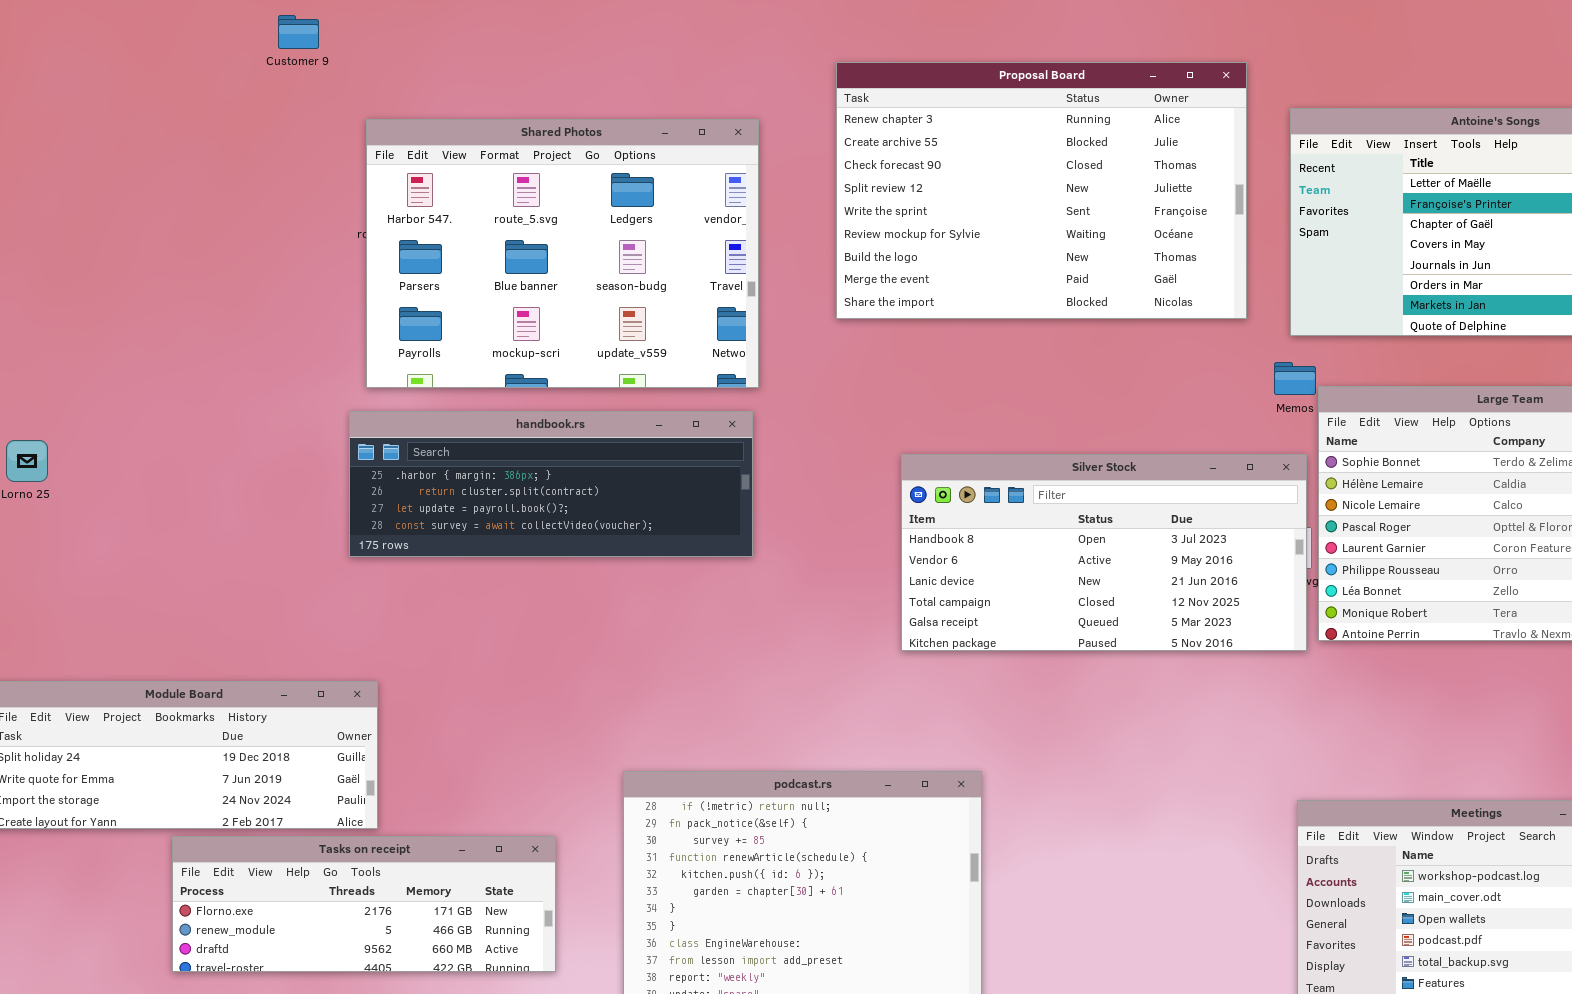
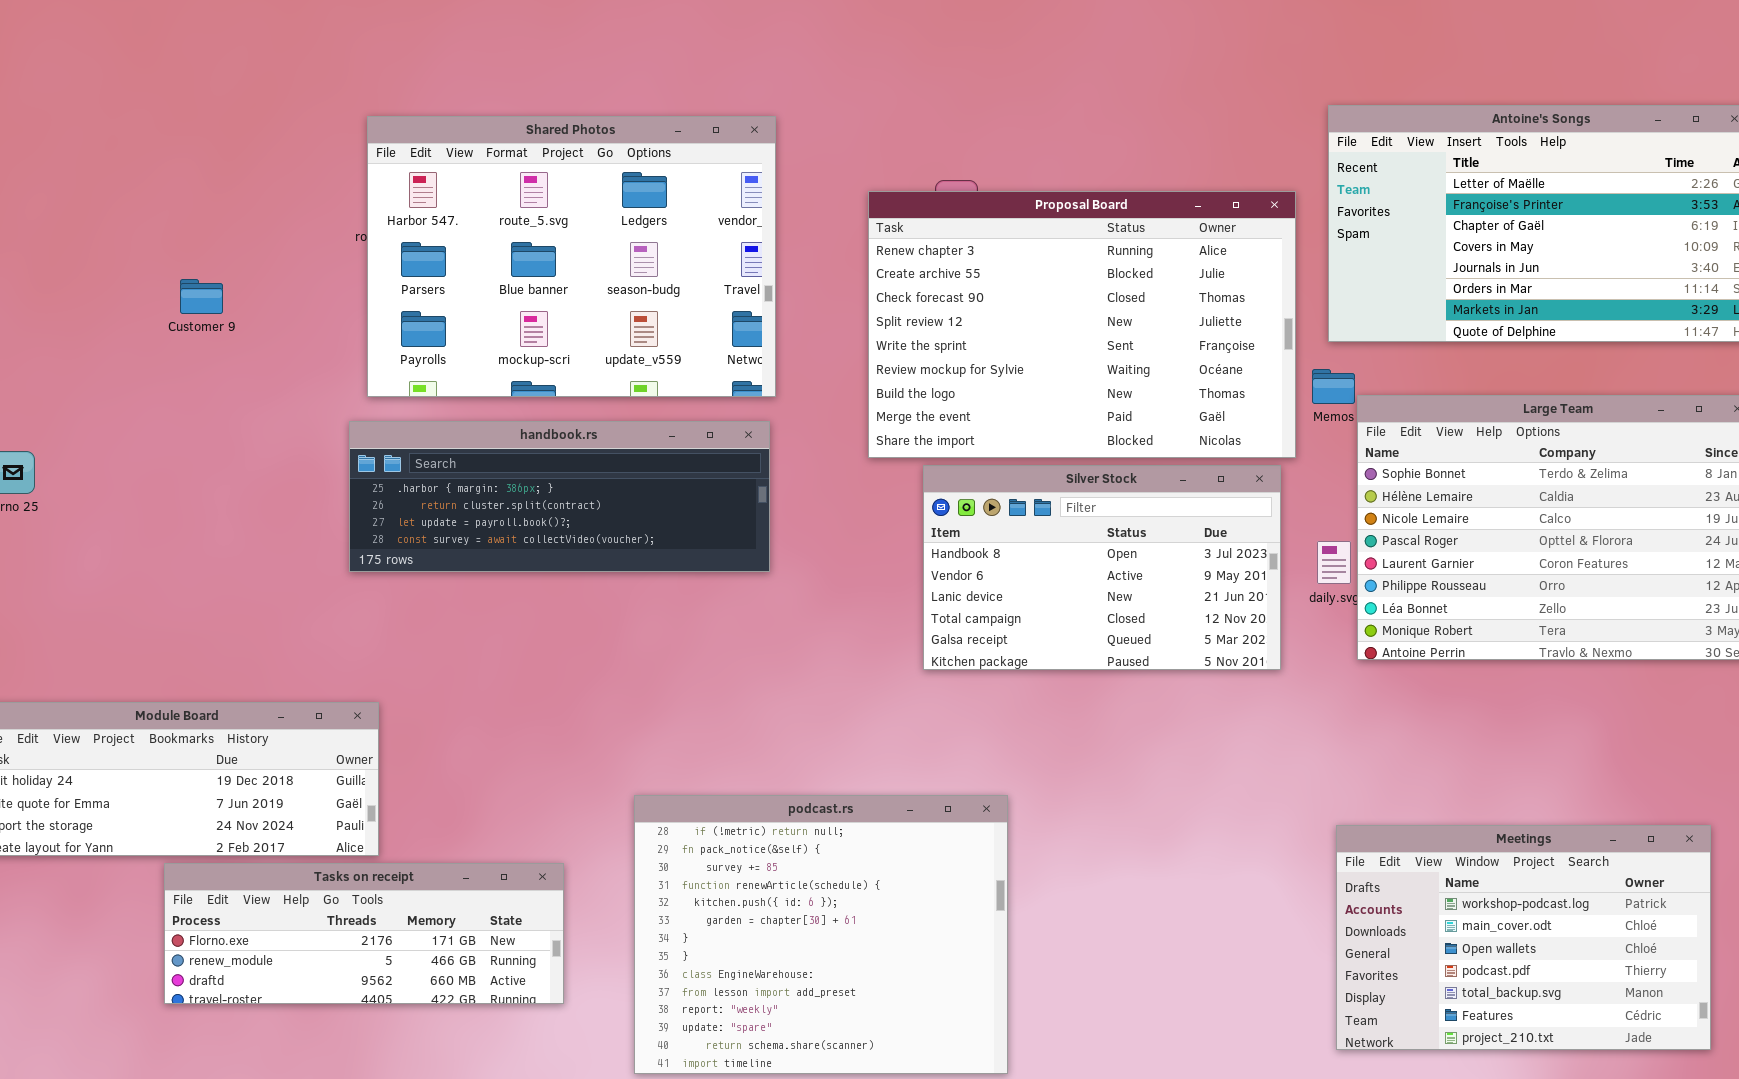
Customer 9: [278,15,319,49] -> [180,279,223,314], moved
Proposal Board: [836,62,1247,319] -> [868,191,1296,458], moved
Silver Stock: [901,454,1307,651] -> [923,465,1281,670], resized

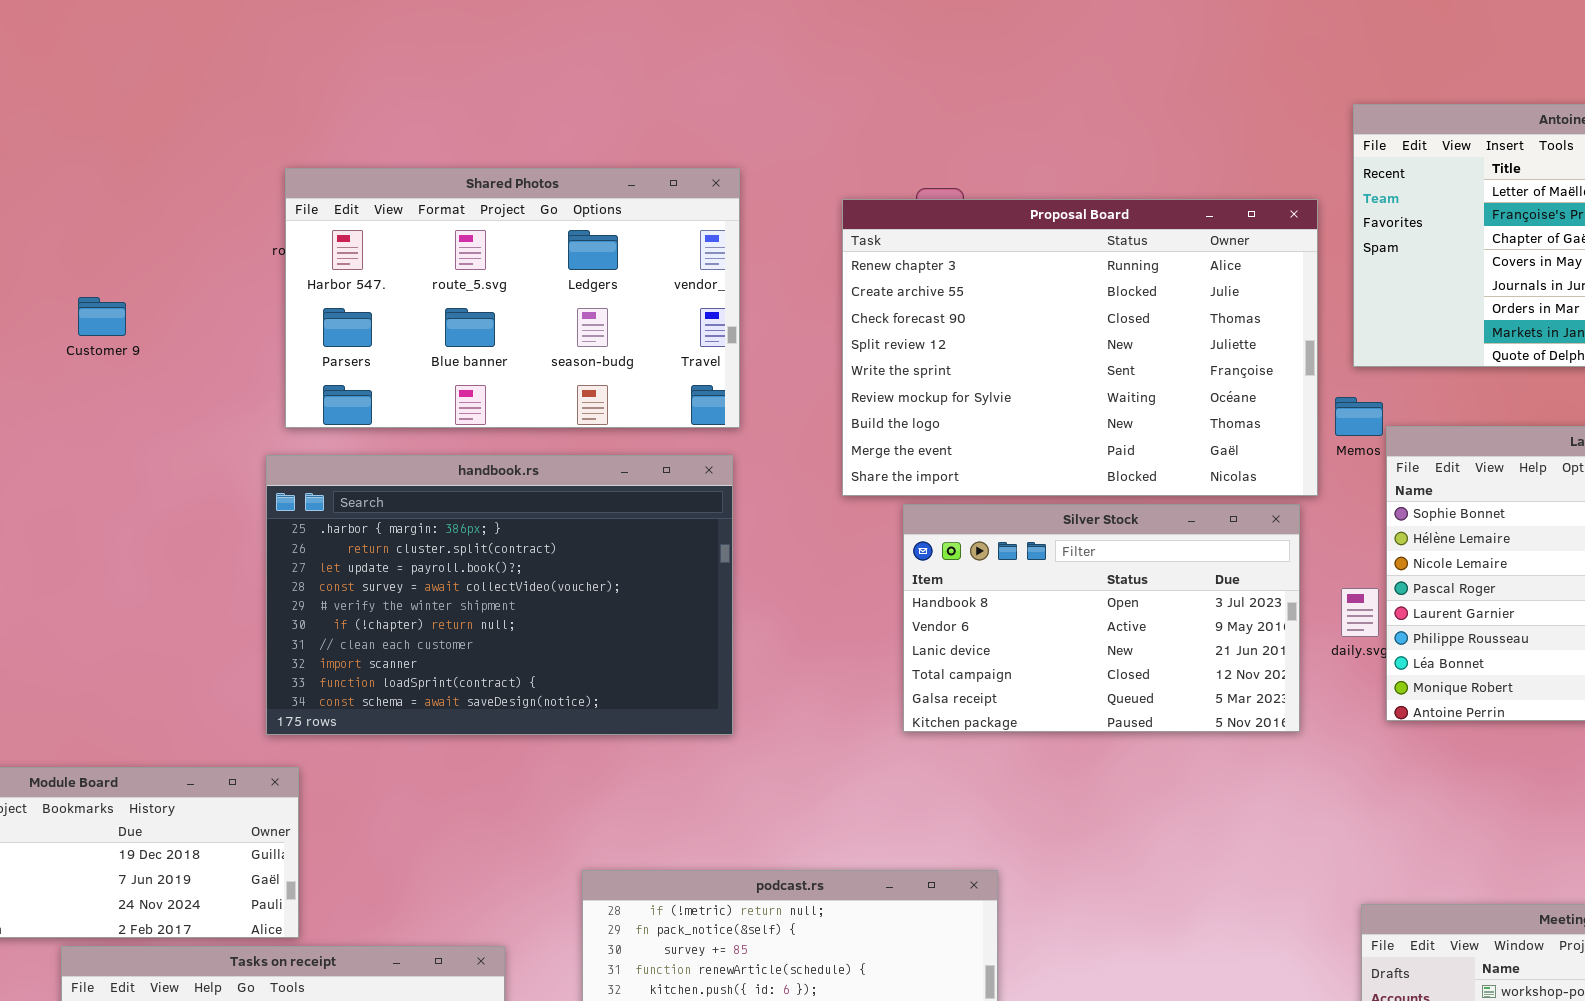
Shared Photos: [367,116,776,397] -> [285,168,740,428], resized
handbook.rs: [349,421,770,572] -> [266,455,733,735], resized

